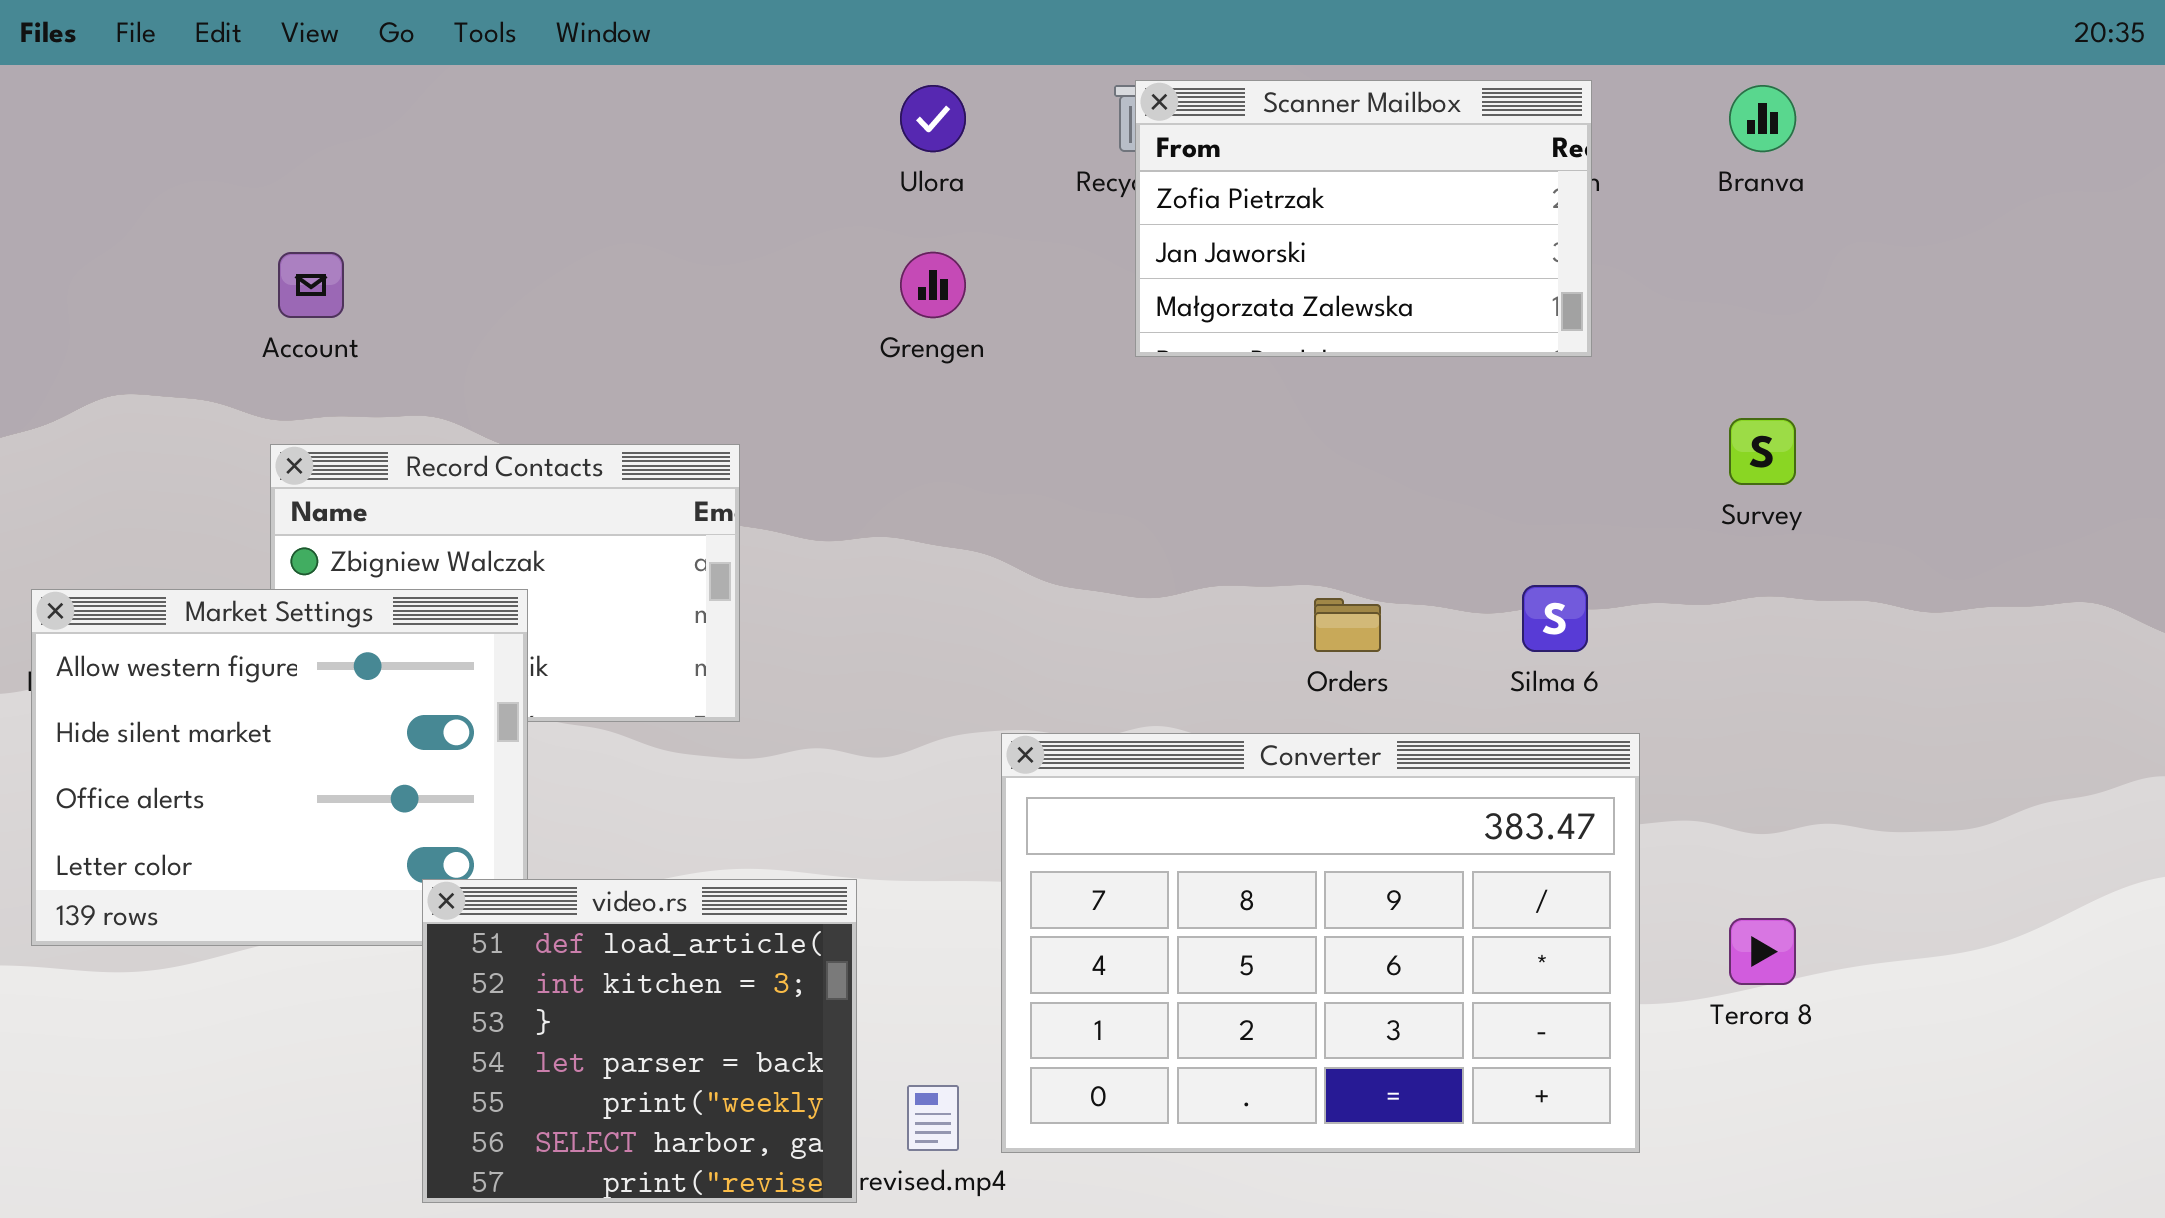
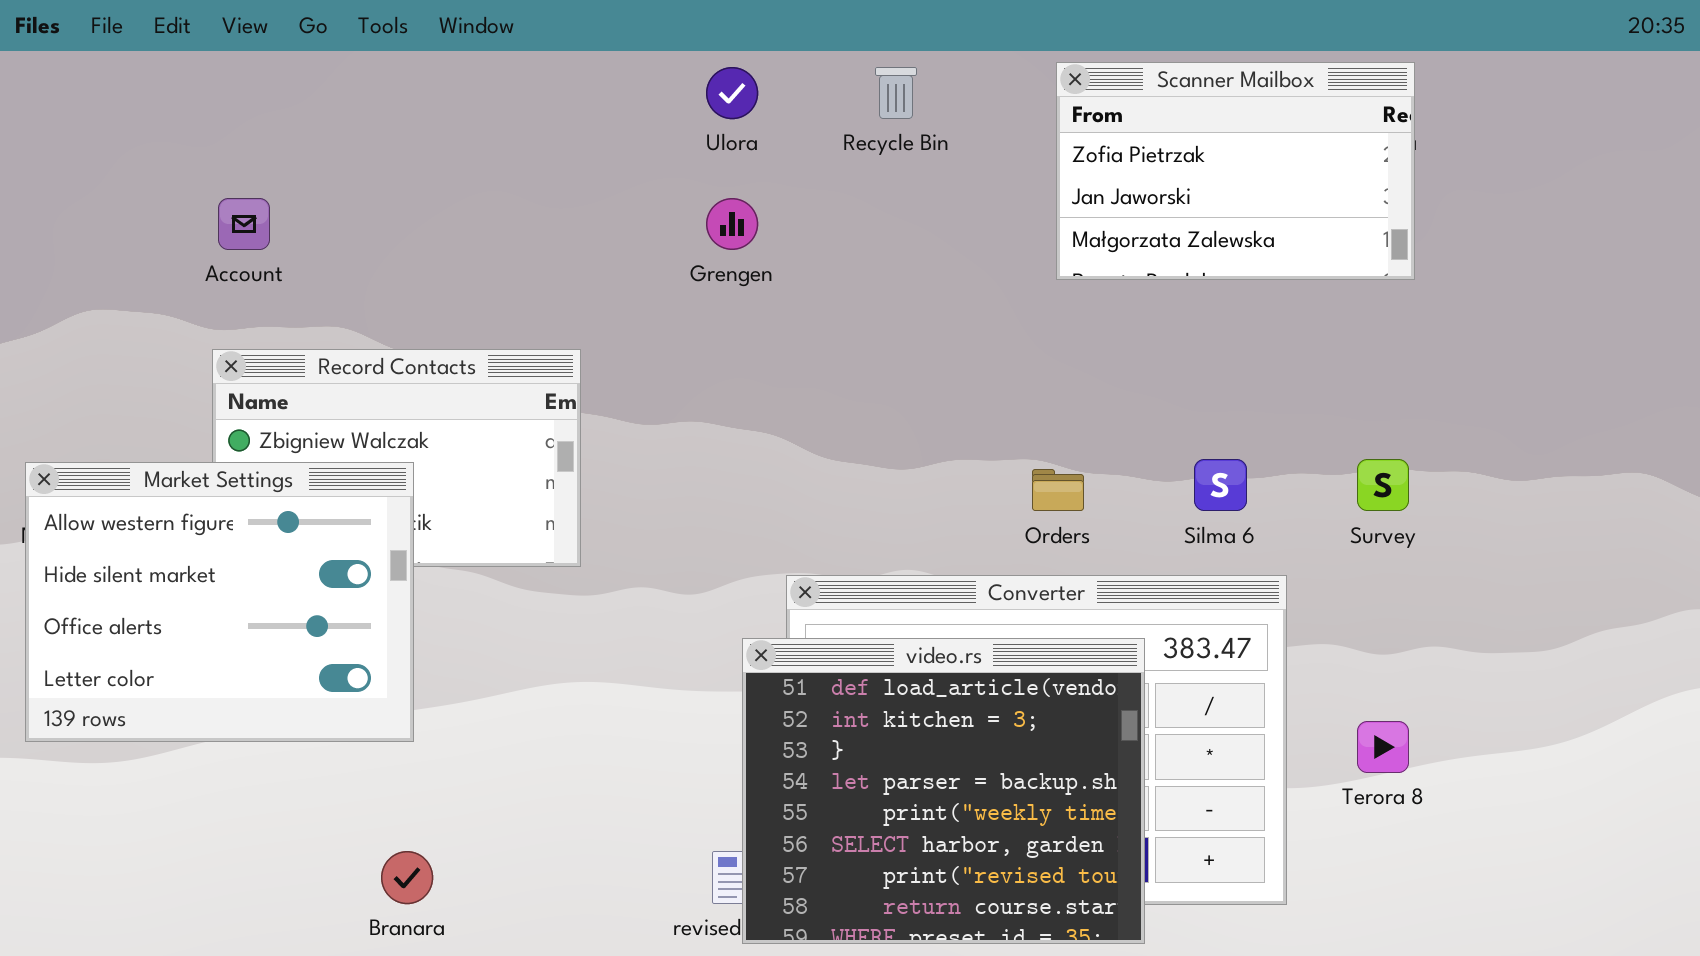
Scanner Mailbox: [1135,80,1592,357] -> [1056,62,1415,280], moved
Survey: [1729,418,1796,485] -> [1357,459,1409,511], moved
video.rs: [422,879,857,1203] -> [742,638,1145,944], moved, resized

